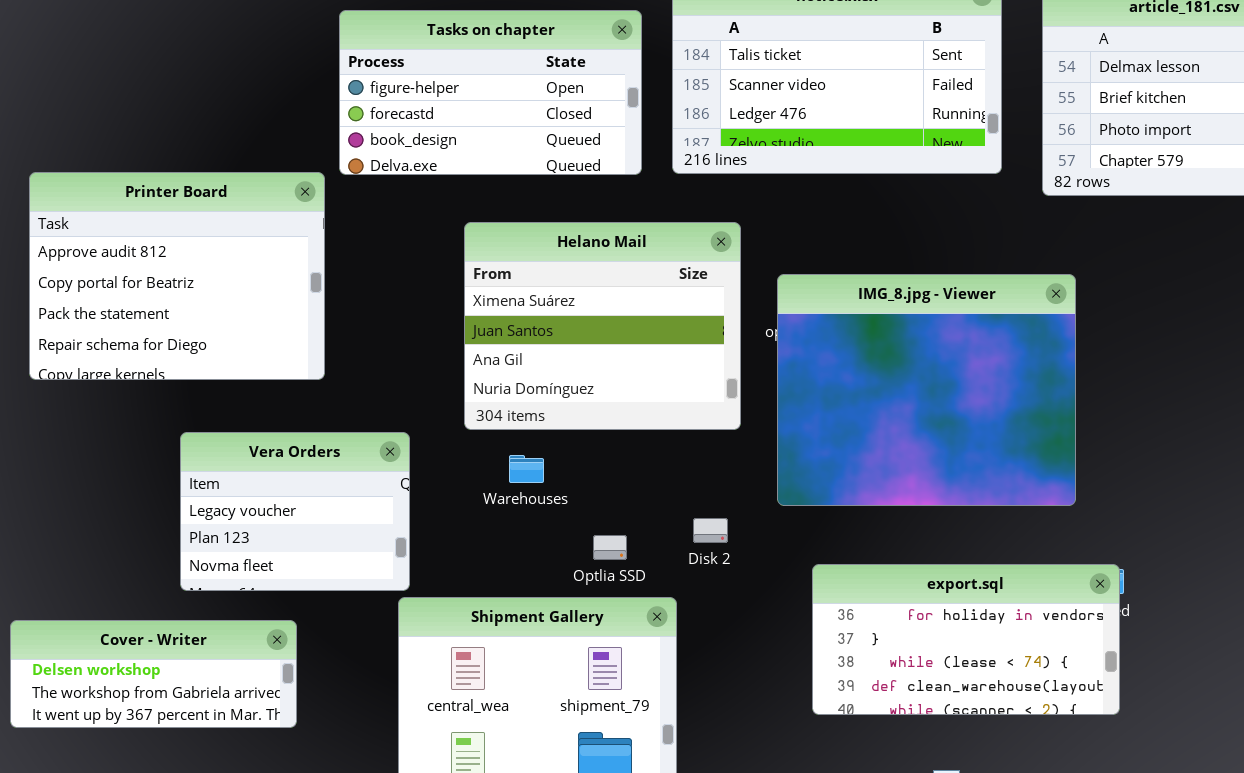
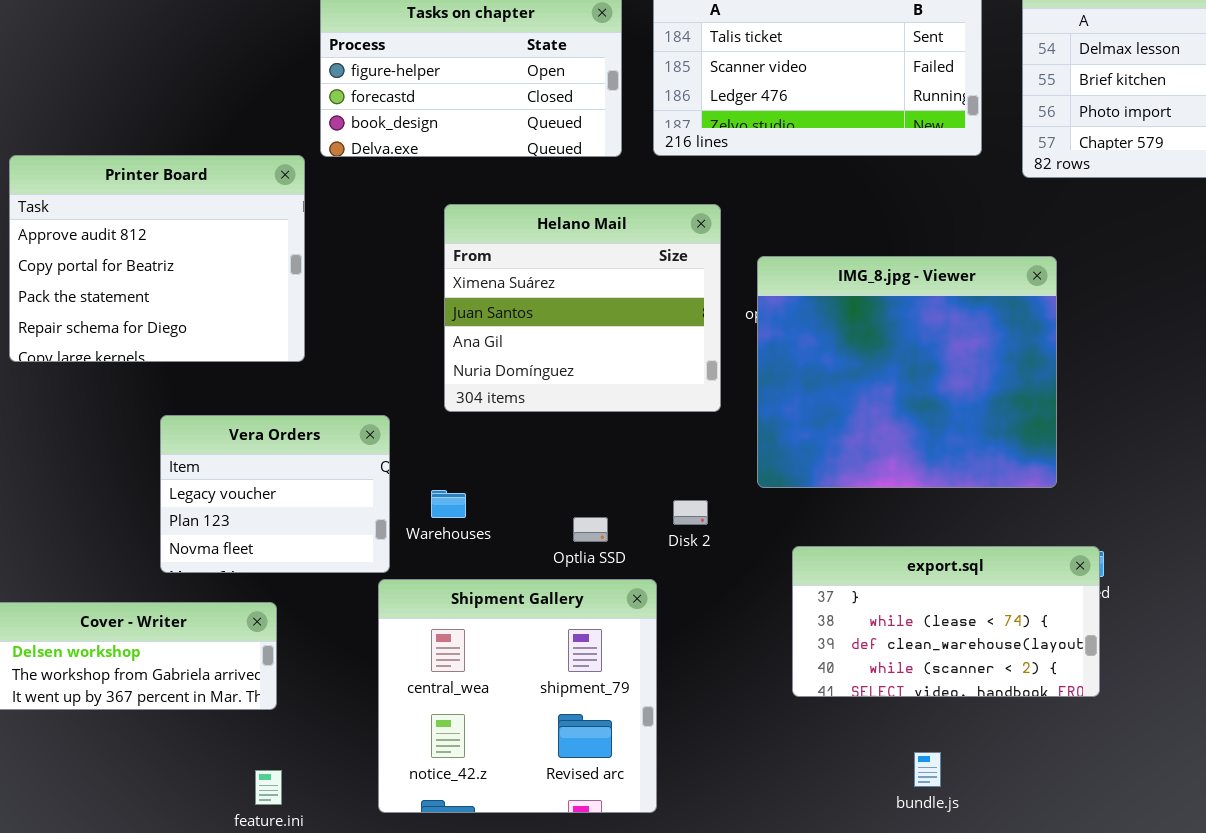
Warehouses: [509,455,544,483] -> [431,490,466,518], moved
export.sql: [812,564,1120,715] -> [792,546,1100,697], scrolled down 1 row

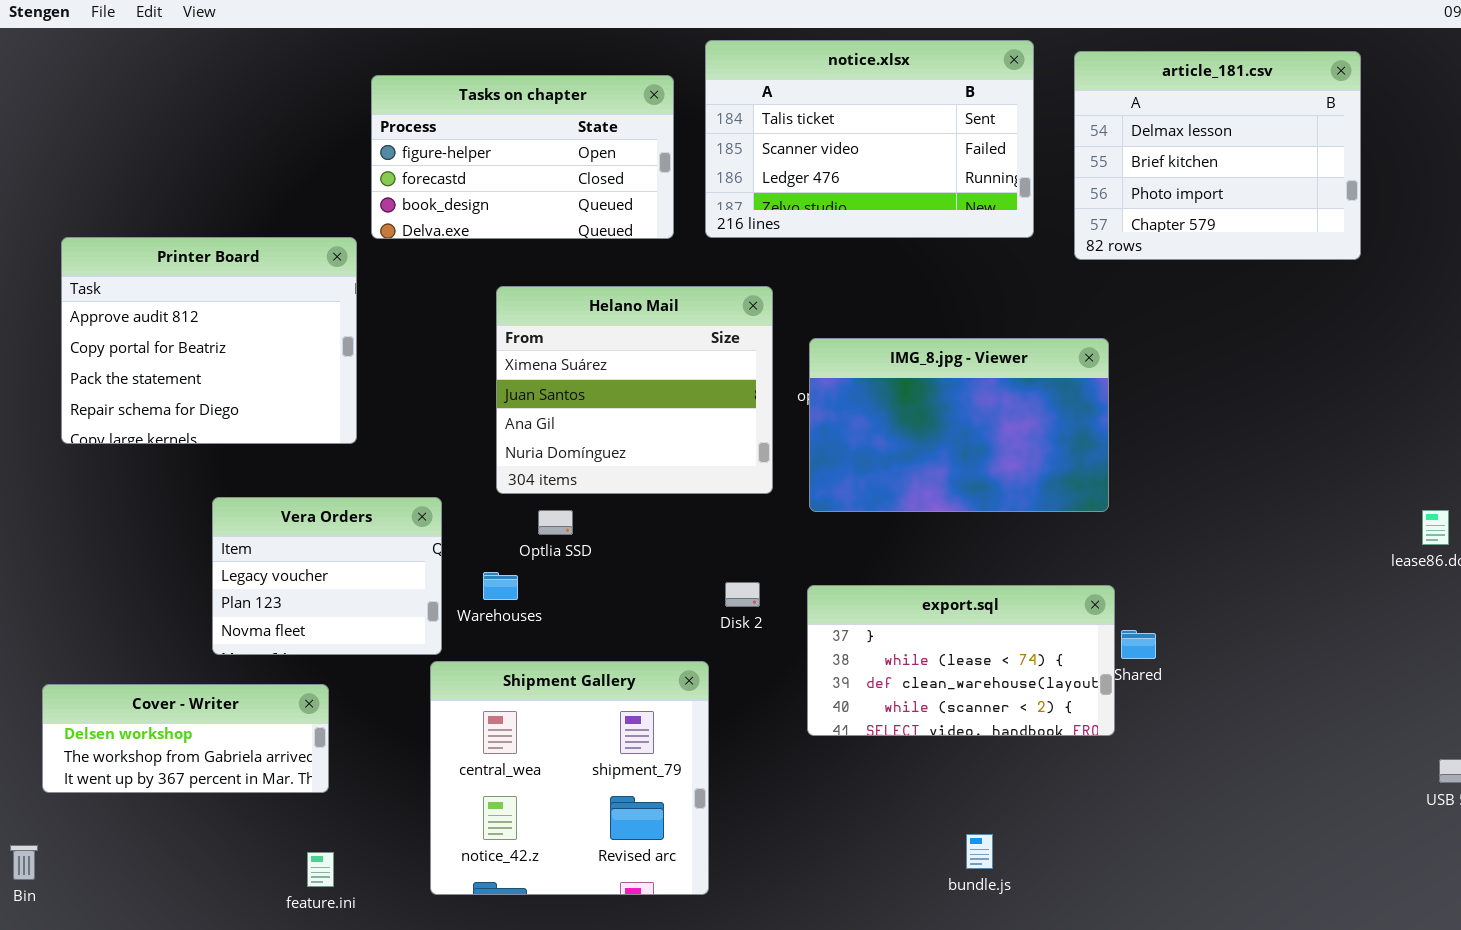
IMG_8.jpg - Viewer: [757,256,1057,488] -> [809,338,1109,512], resized
Optlia SSD: [573,517,608,542] -> [538,510,573,535], moved
export.sql: [792,546,1100,697] -> [807,585,1115,736], moved

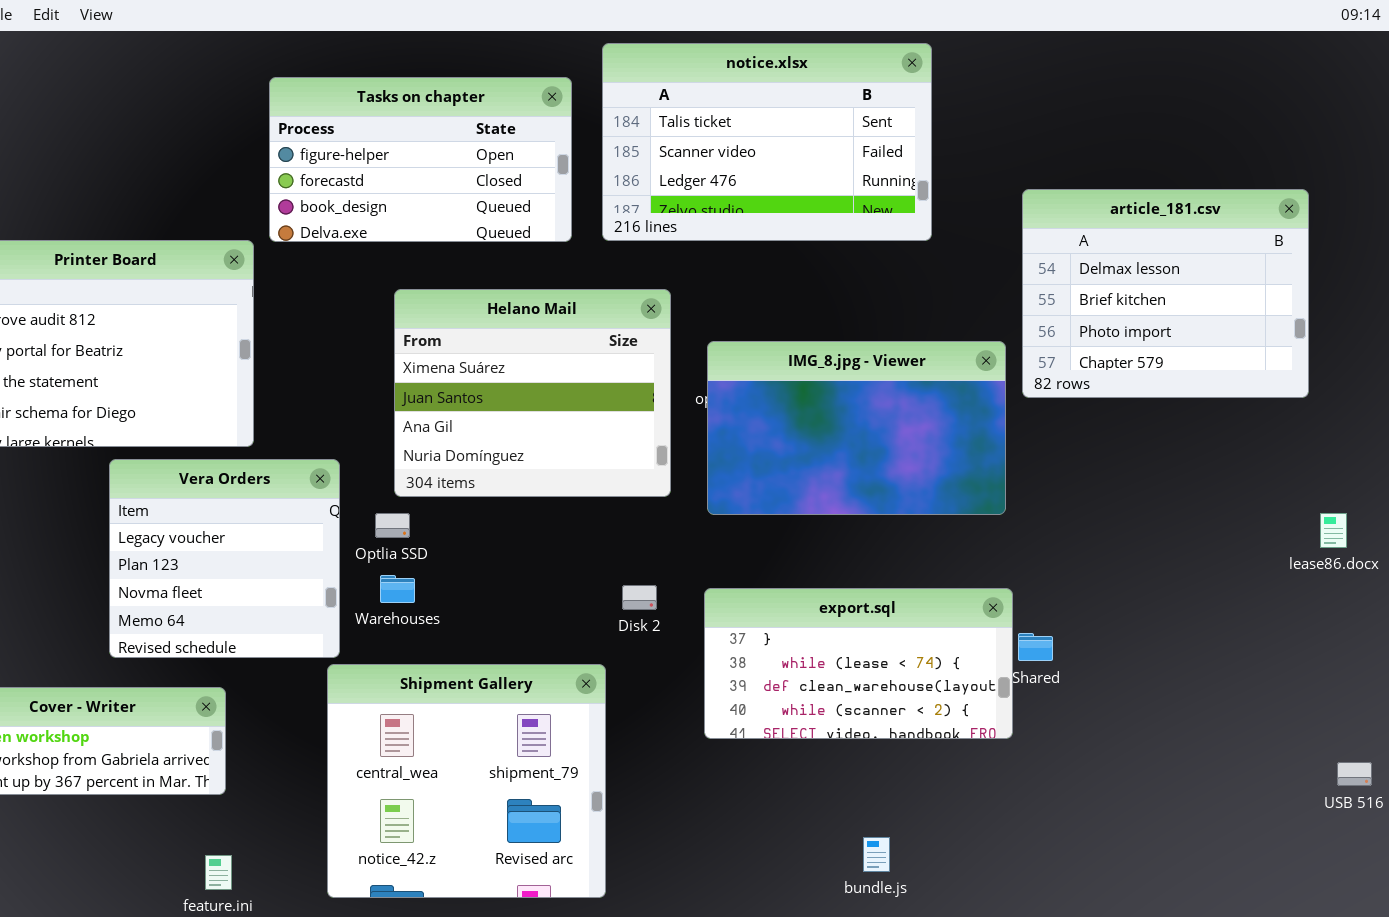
article_181.csv: [1074,51,1361,260] -> [1022,189,1309,398], moved
Vera Orders: [212,497,442,655] -> [109,459,340,658], resized
Optlia SSD: [538,510,573,535] -> [375,513,410,538], moved

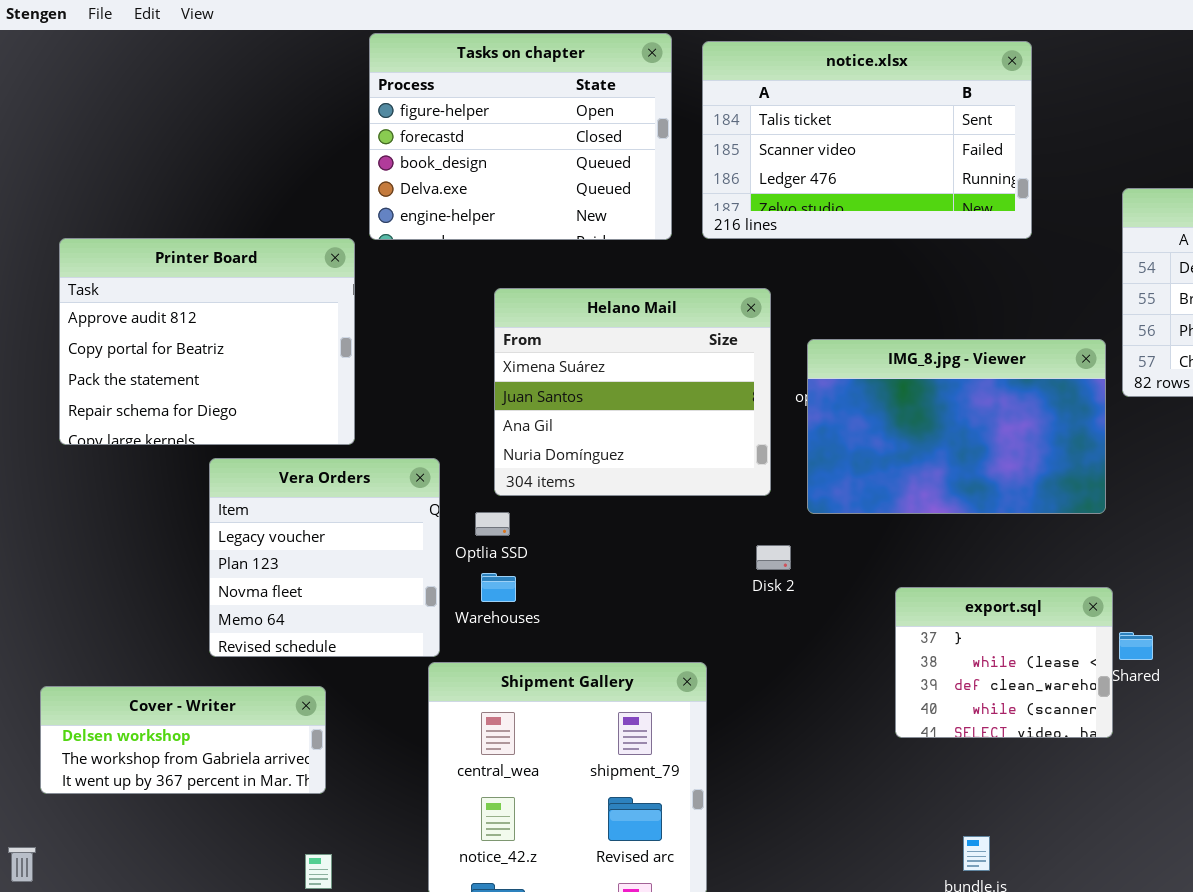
Tasks on chapter: [269,77,572,242] -> [369,33,672,240], resized
Disk 2: [622,585,657,610] -> [756,545,791,570], moved
export.sql: [704,588,1013,739] -> [895,587,1113,738], resized

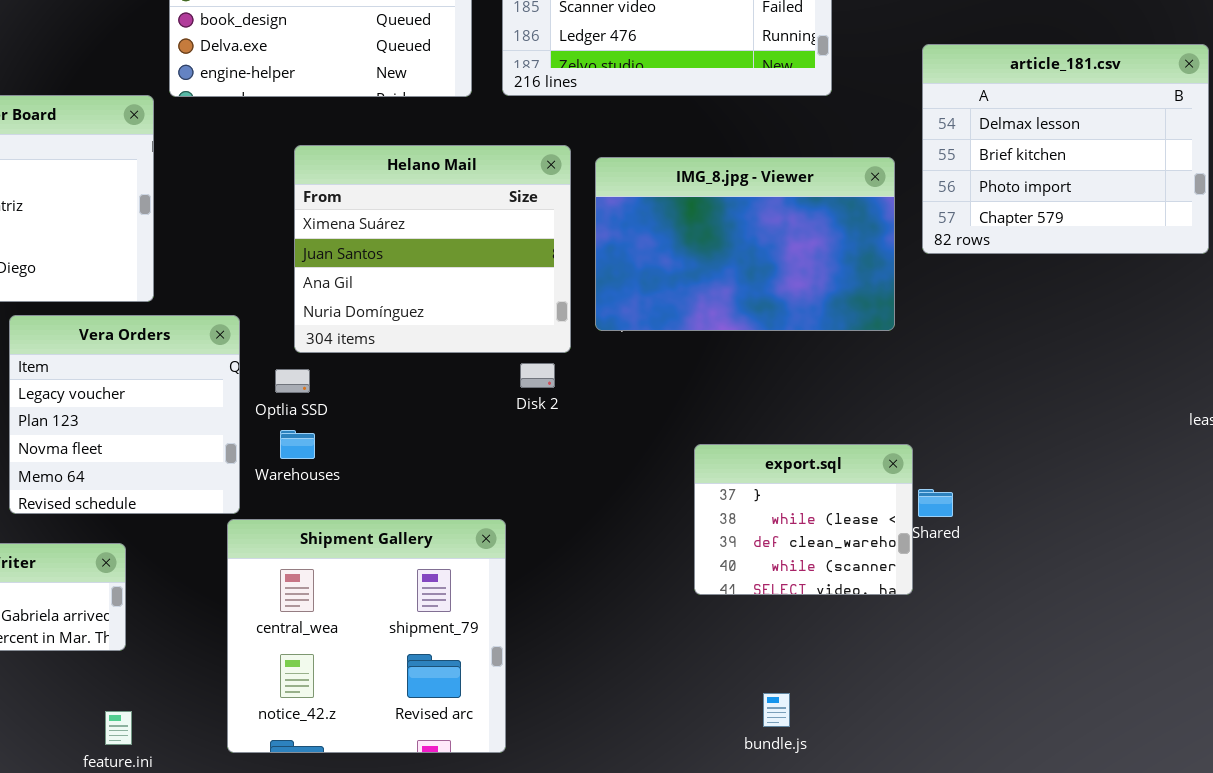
IMG_8.jpg - Viewer: [807,339,1106,514] -> [595,157,895,331], moved
Disk 2: [756,545,791,570] -> [520,363,555,388], moved

